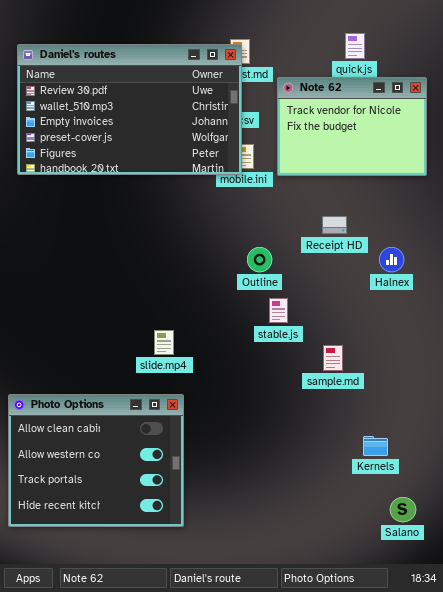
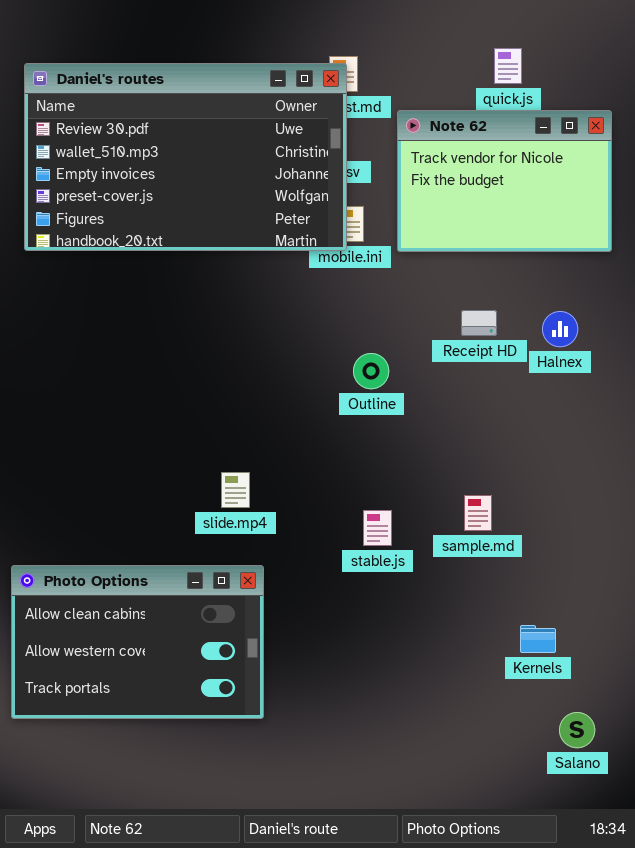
Halnex: [379,247,404,272] -> [542,311,578,347], moved
stable.js: [269,298,288,323] -> [363,510,392,546], moved
Photo Options: [8,394,184,527] -> [11,565,264,719], resized

